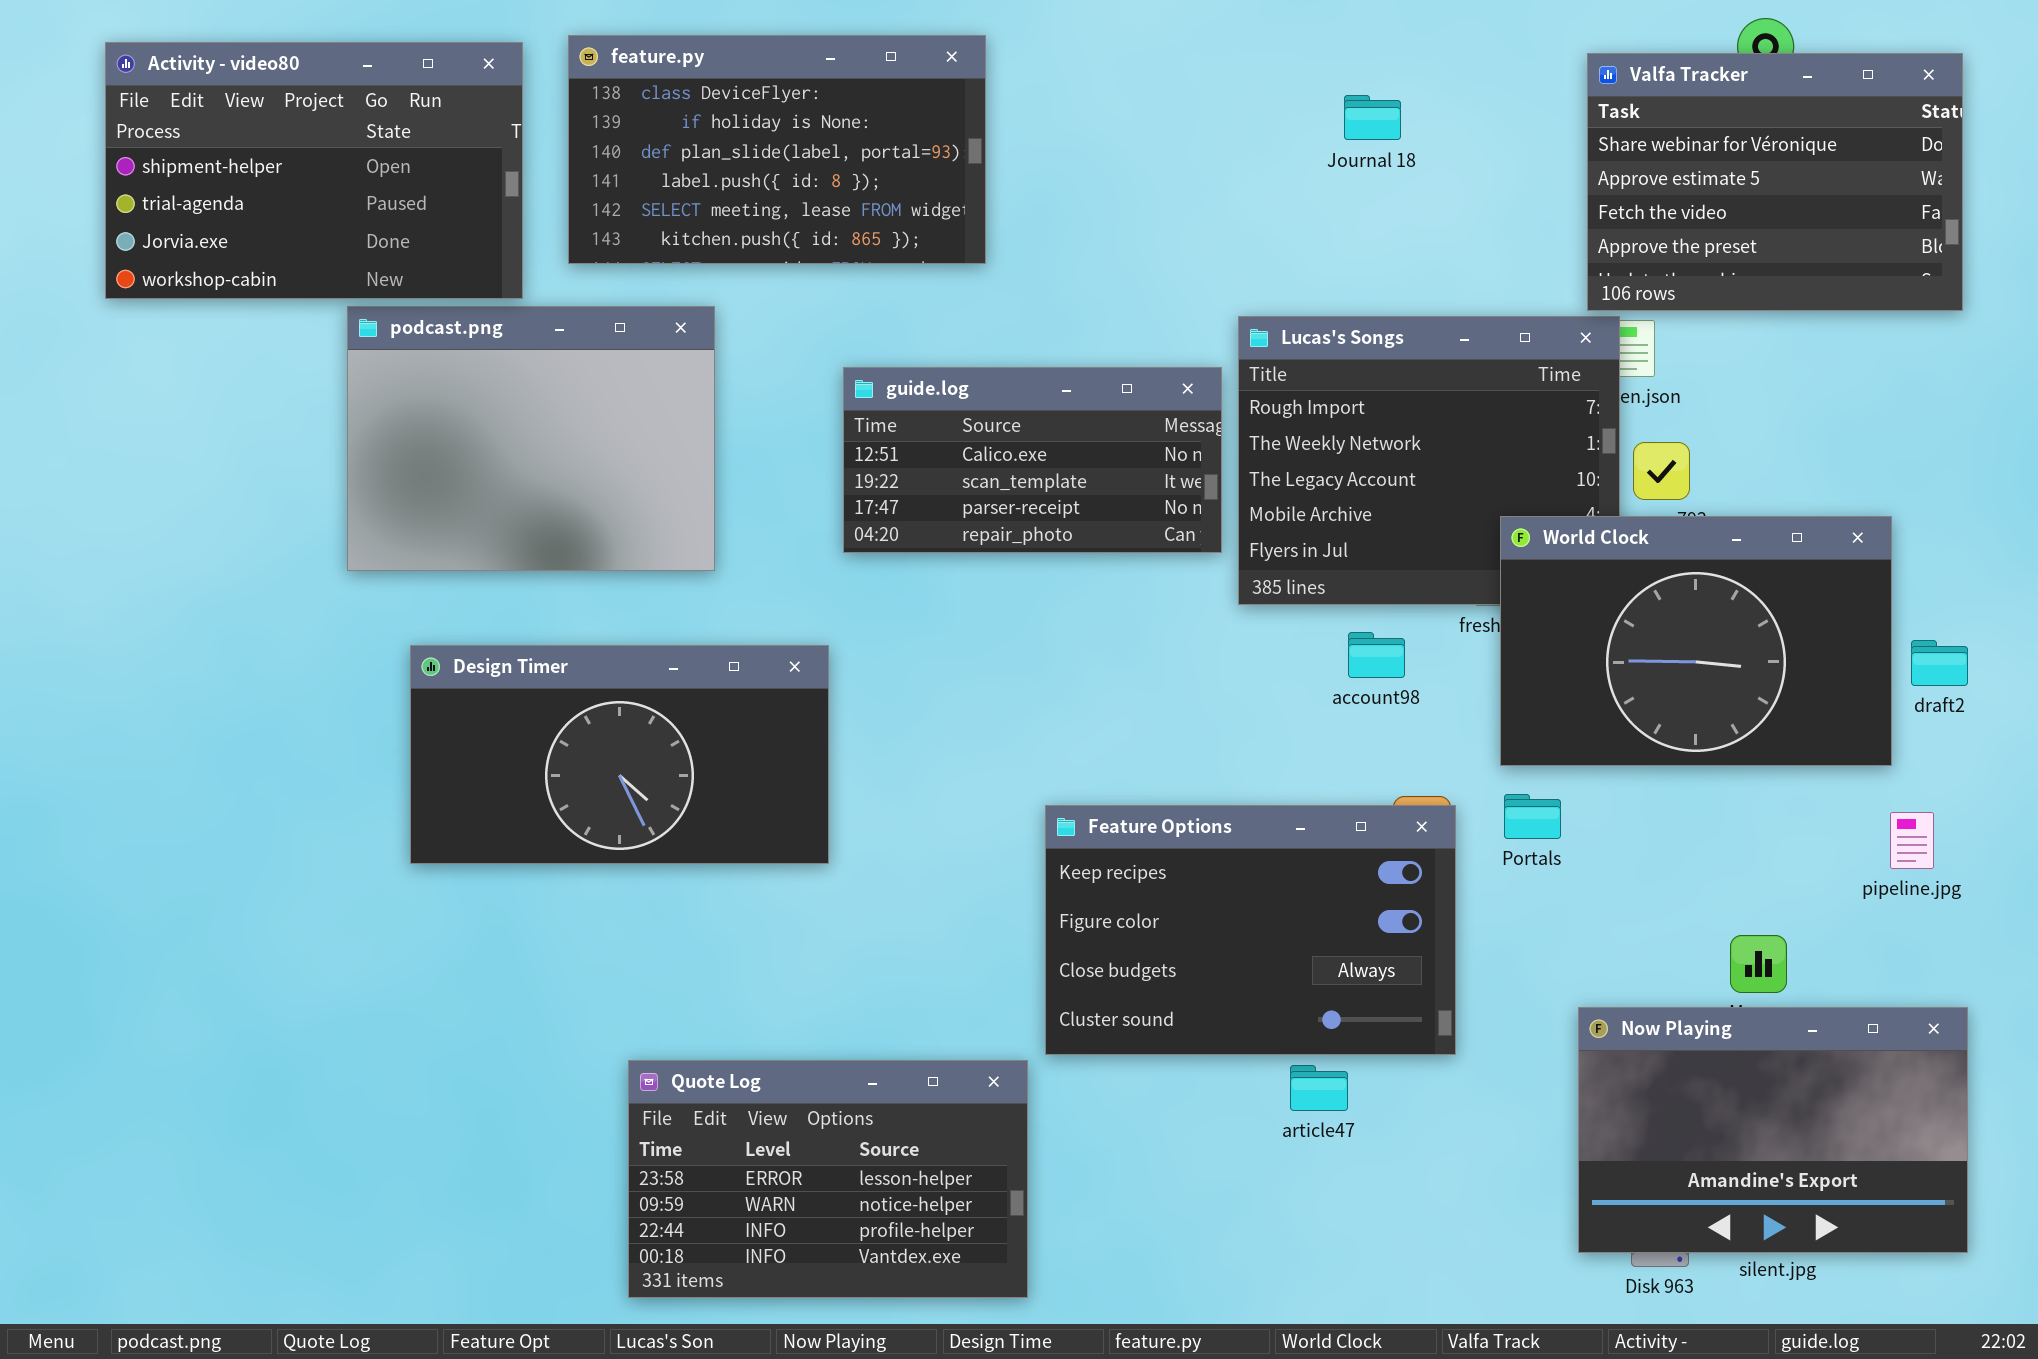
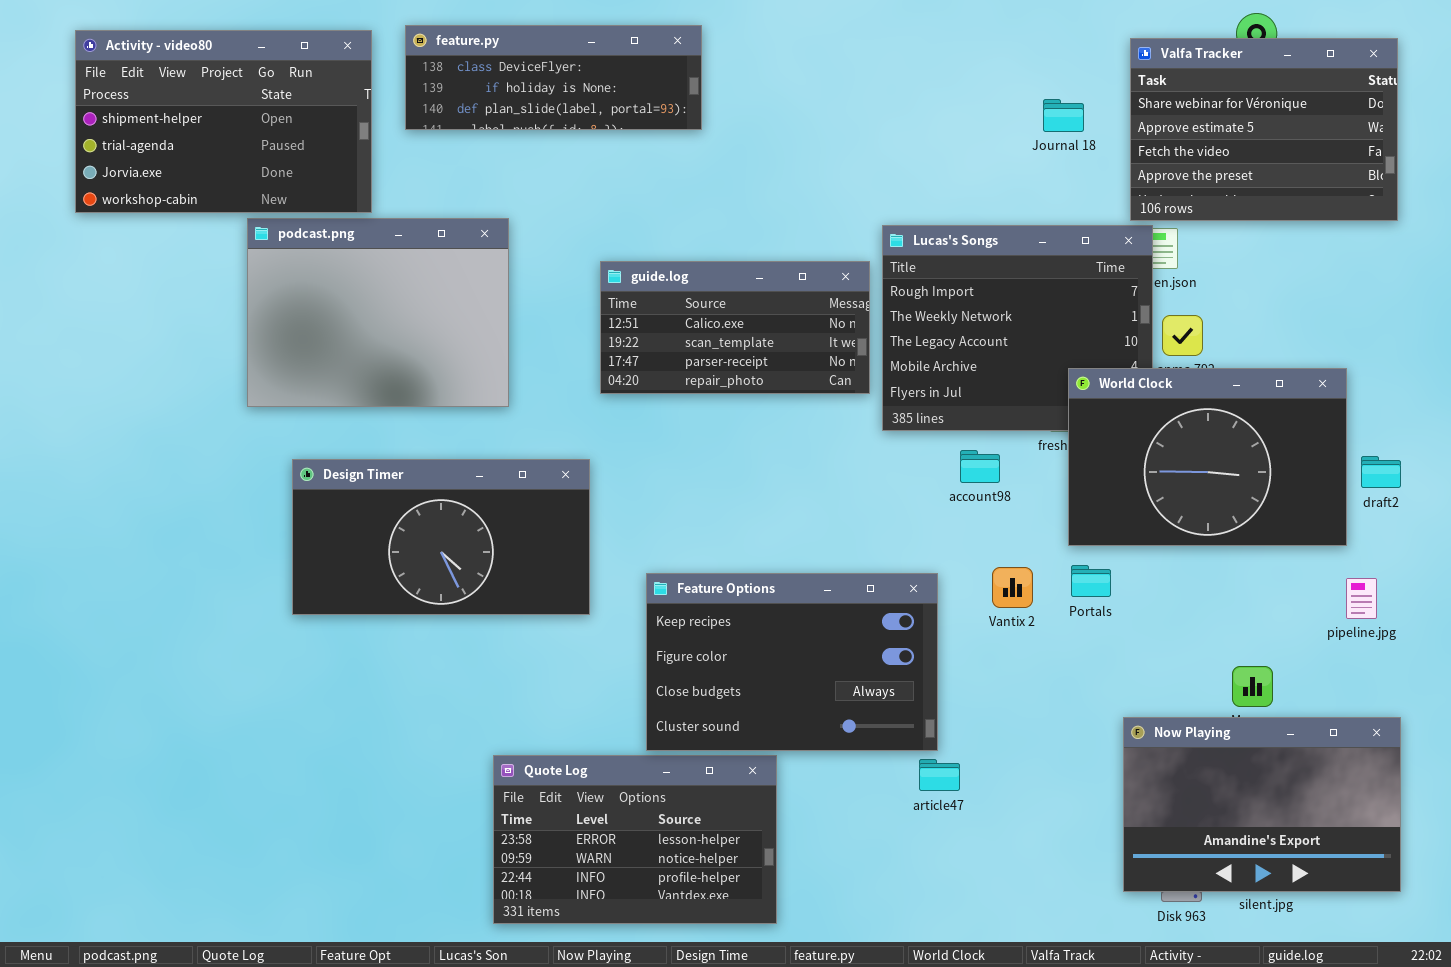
feature.py: [568,35,986,264] -> [405,25,702,130], resized
Journal 18: [1344,95,1401,140] -> [1043,99,1084,132], moved
Feature Options: [1045,805,1456,1055] -> [646,573,938,751], moved
Quote Log: [628,1060,1028,1298] -> [493,755,777,924], moved

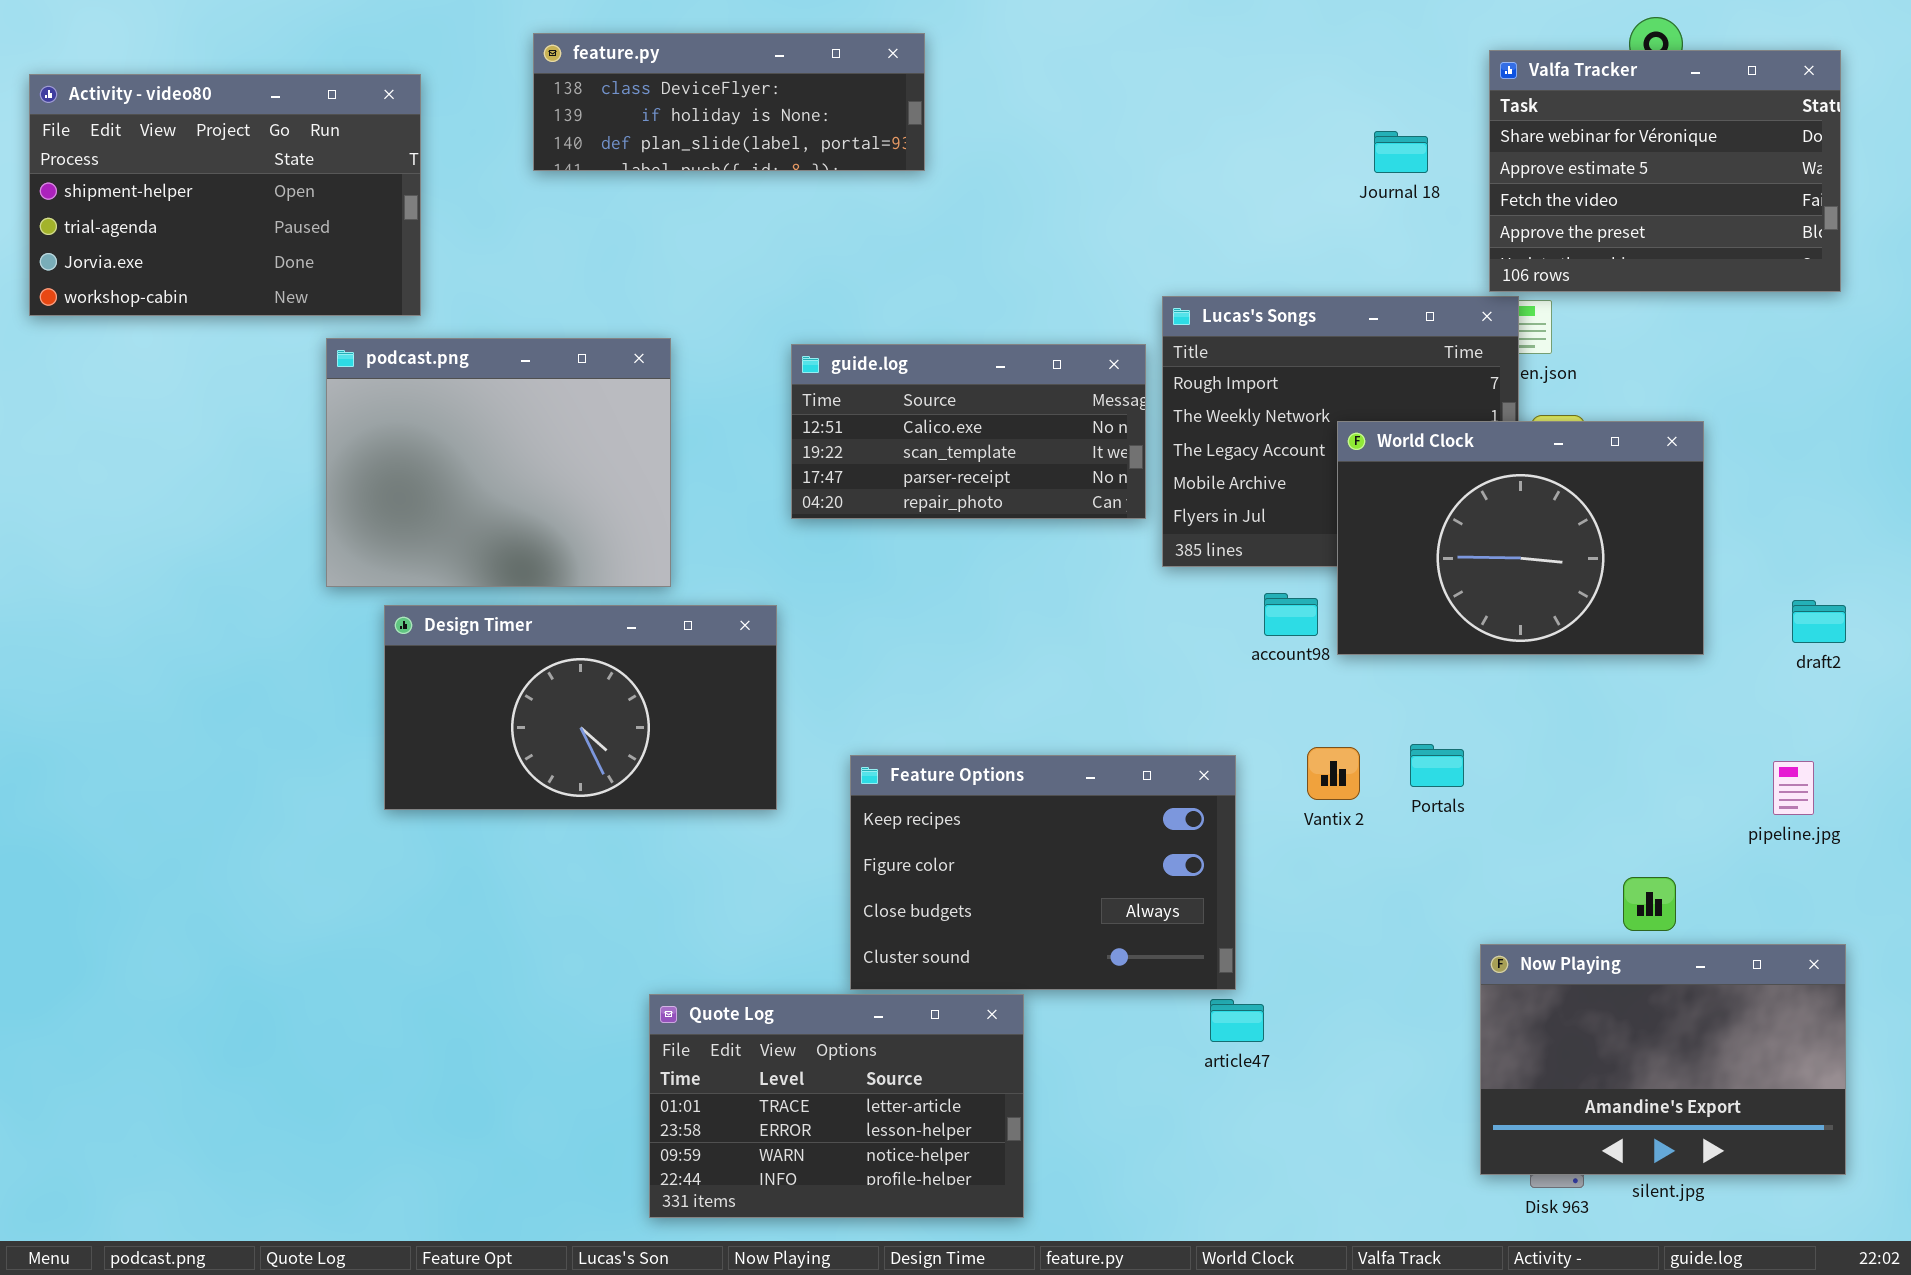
Activity - video80: [75,30,372,213] -> [29,74,421,316], moved
podcast.png: [247,218,509,407] -> [326,338,671,587], moved
World Clock: [1068,368,1347,546] -> [1337,421,1704,655], moved
Quote Log: [493,755,777,924] -> [649,994,1024,1218], scrolled up 1 row

